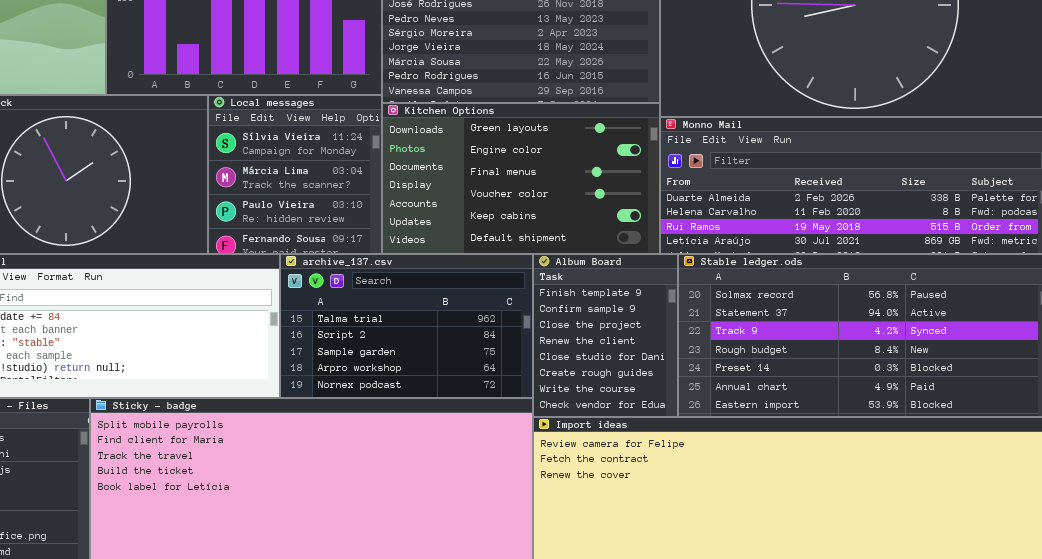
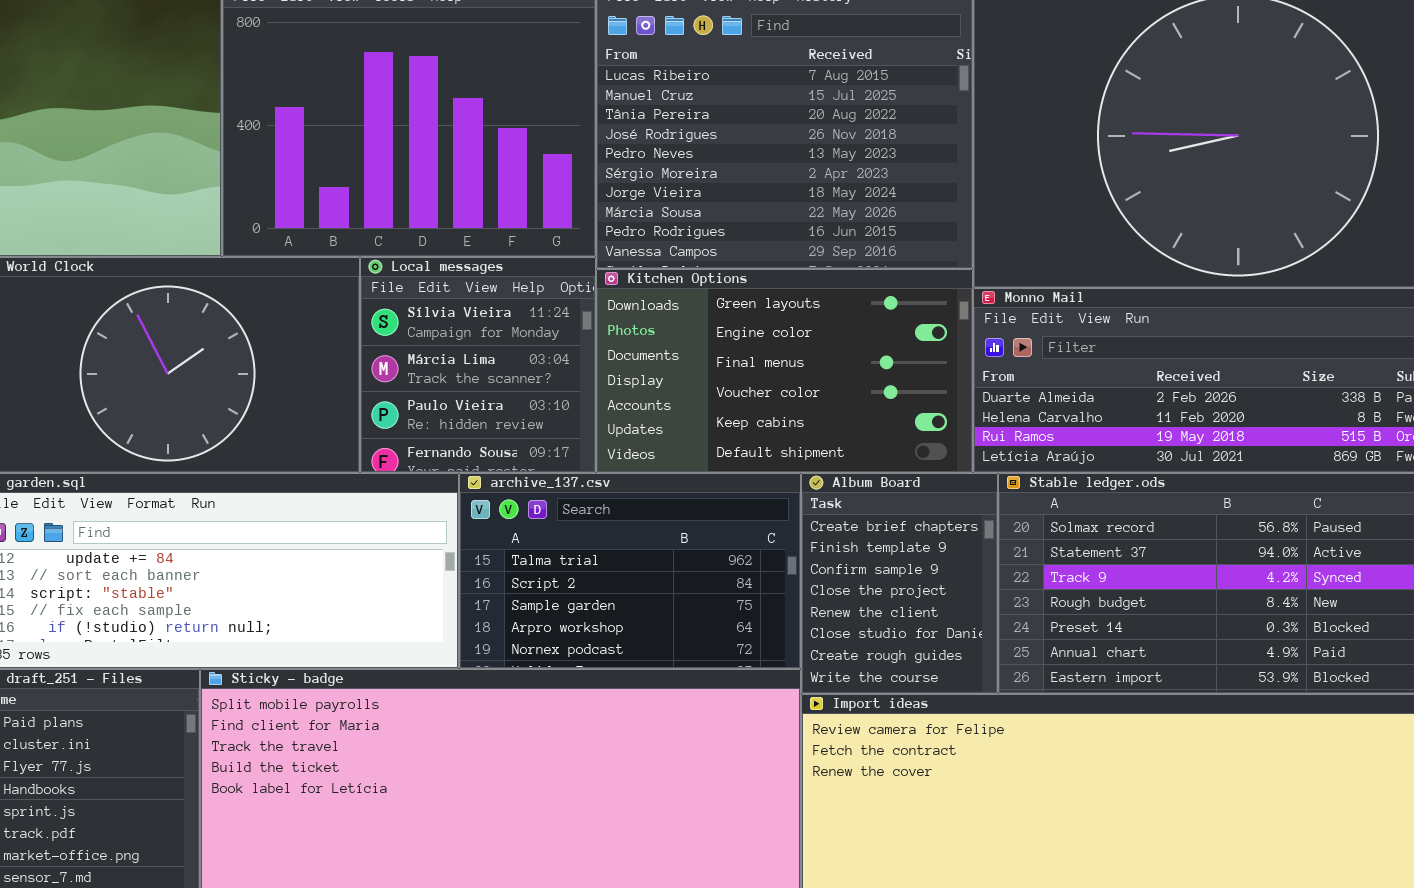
Album Board: [533,254,678,417] -> [801,473,998,694], scrolled up 1 row

